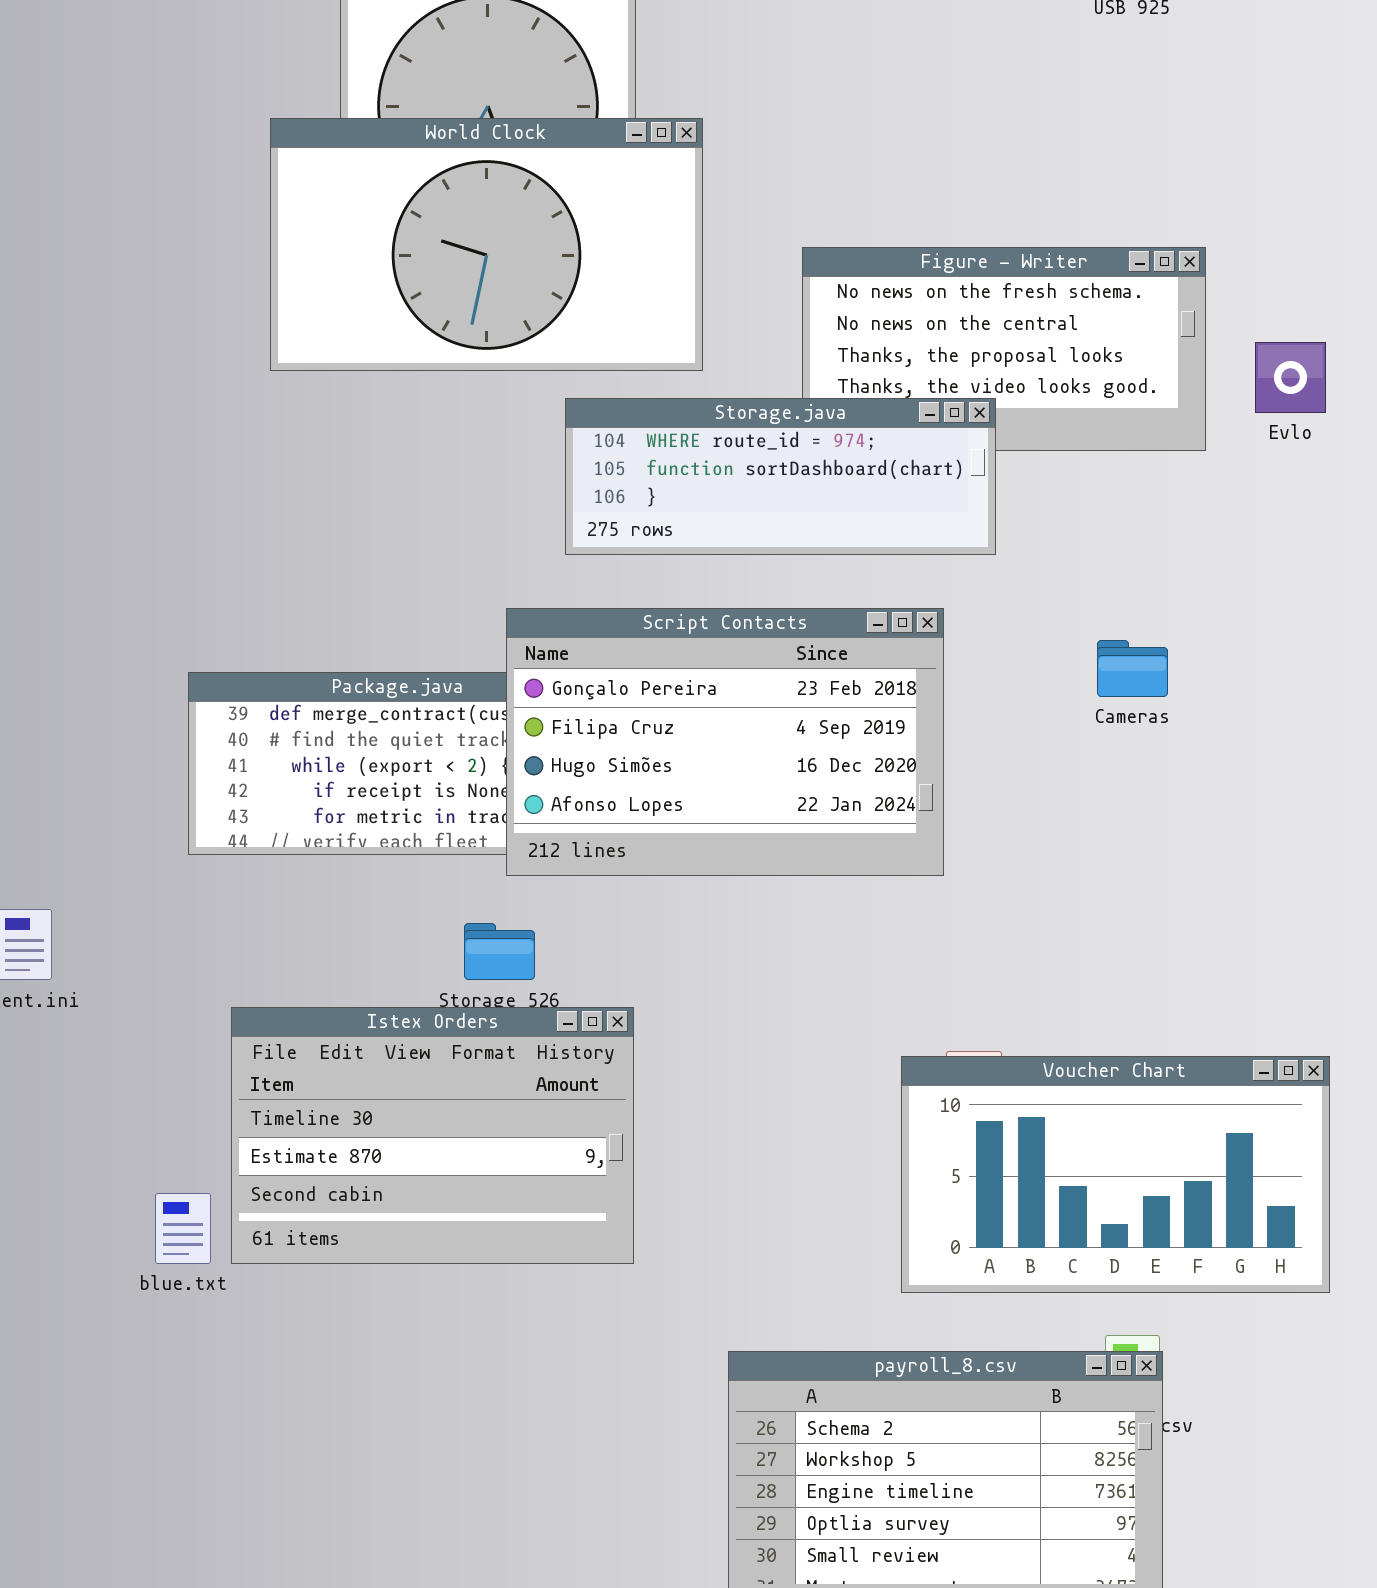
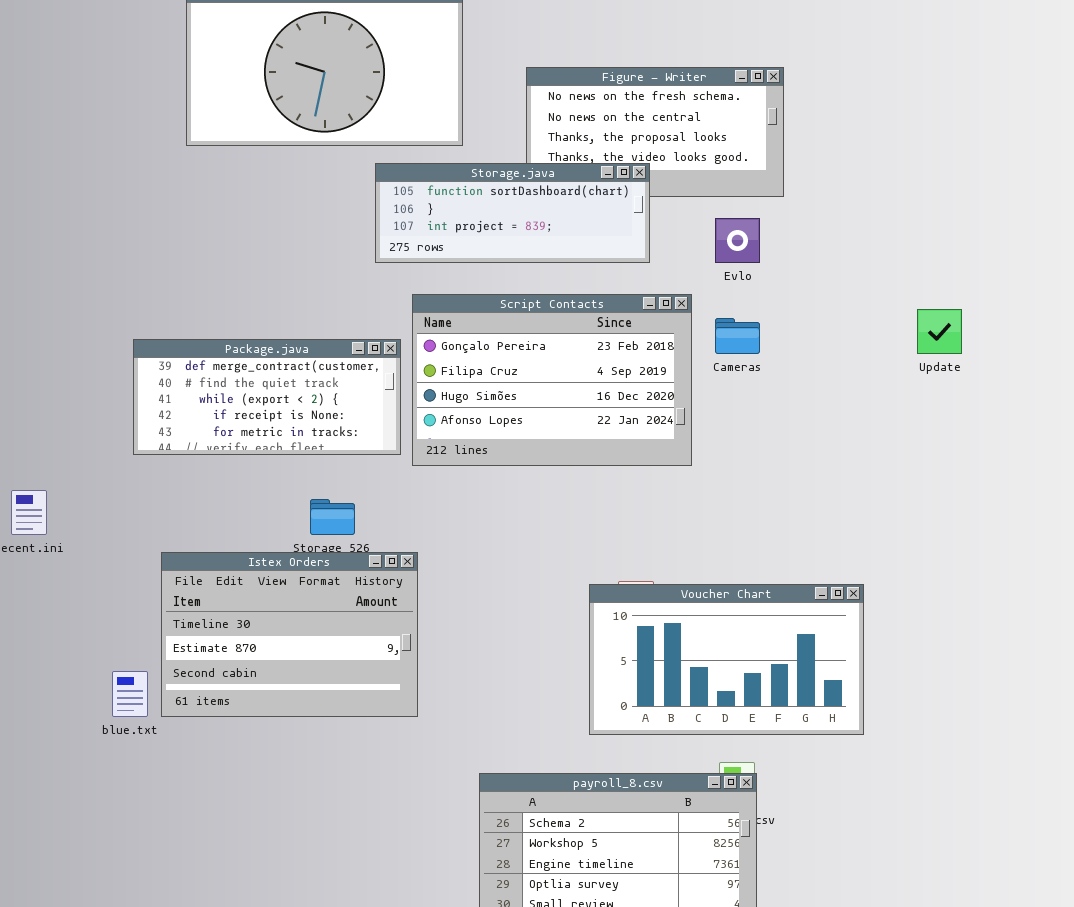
Evlo: [1255,342,1326,413] -> [715,218,760,263], moved
Storage.java: [565,398,996,555] -> [375,163,650,263], scrolled down 1 row
Script Contacts: [506,608,944,876] -> [412,294,692,466], moved

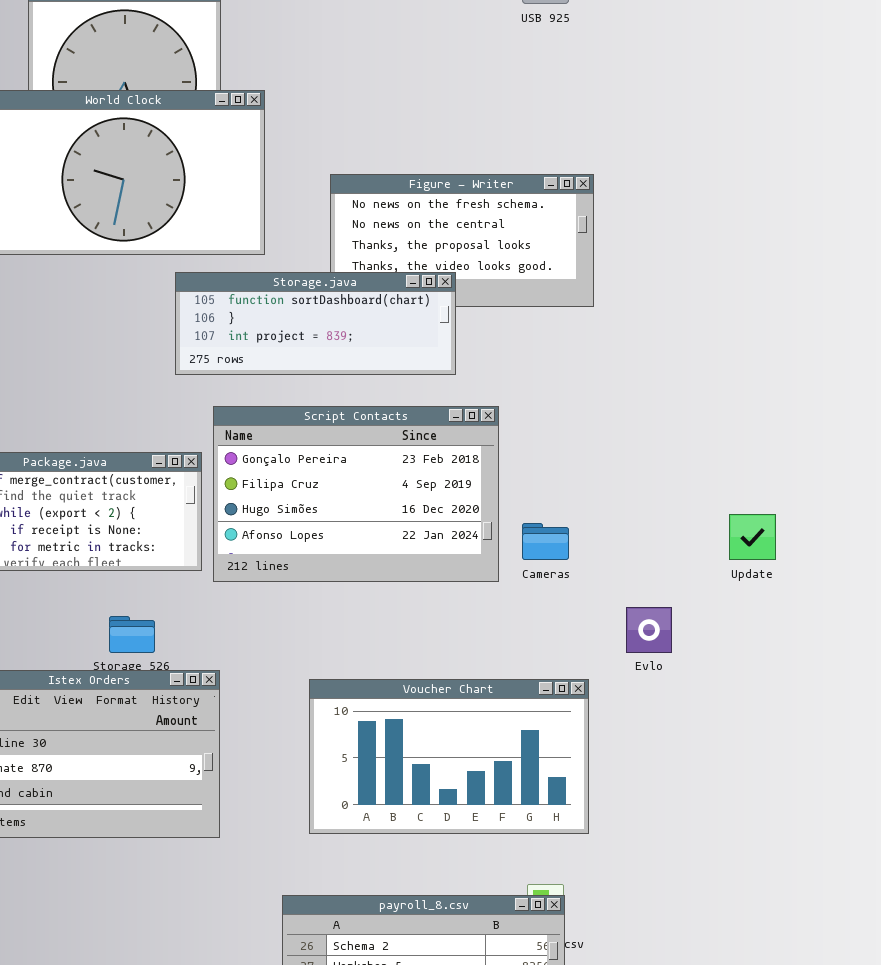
Evlo: [715,218,760,263] -> [626,607,672,653], moved
Update: [917,309,962,354] -> [729,514,776,560], moved
Cameras: [715,318,760,354] -> [522,523,569,560], moved
Voucher Chart: [589,584,864,735] -> [309,679,589,834], moved

